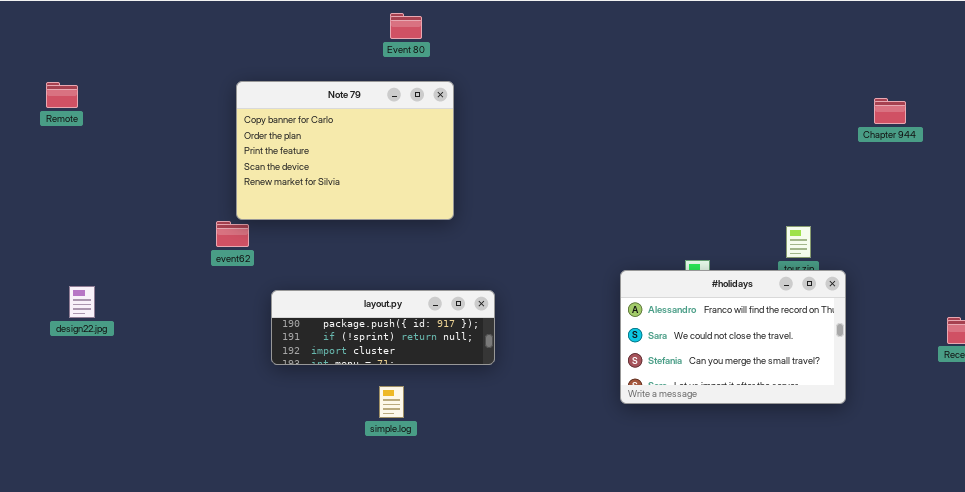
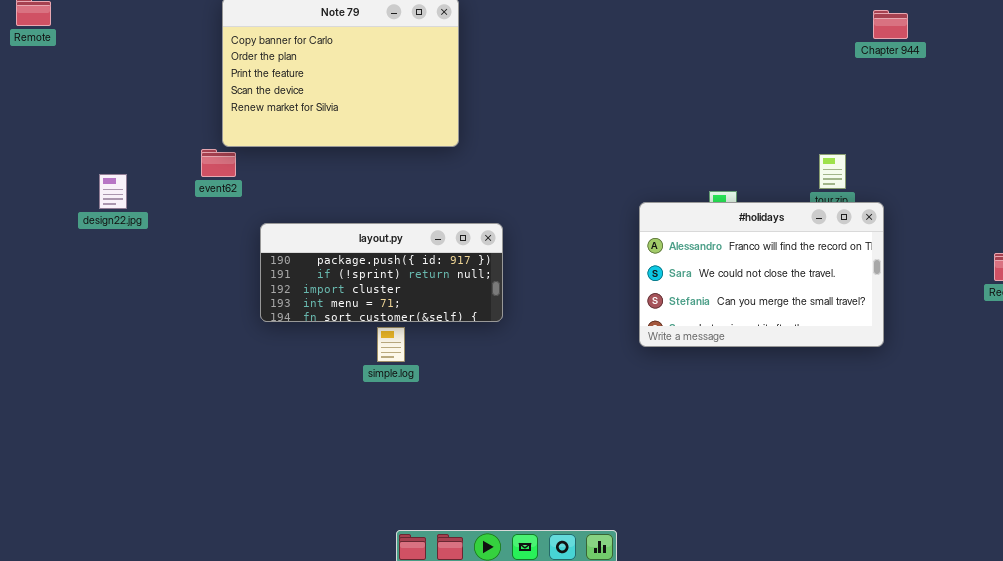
Chapter 944: [874,98,906,124] -> [873,10,908,39], moved
design22.jpg: [69,286,95,318] -> [99,174,127,209], moved
layout.py: [271,290,495,365] -> [260,223,503,322], resized

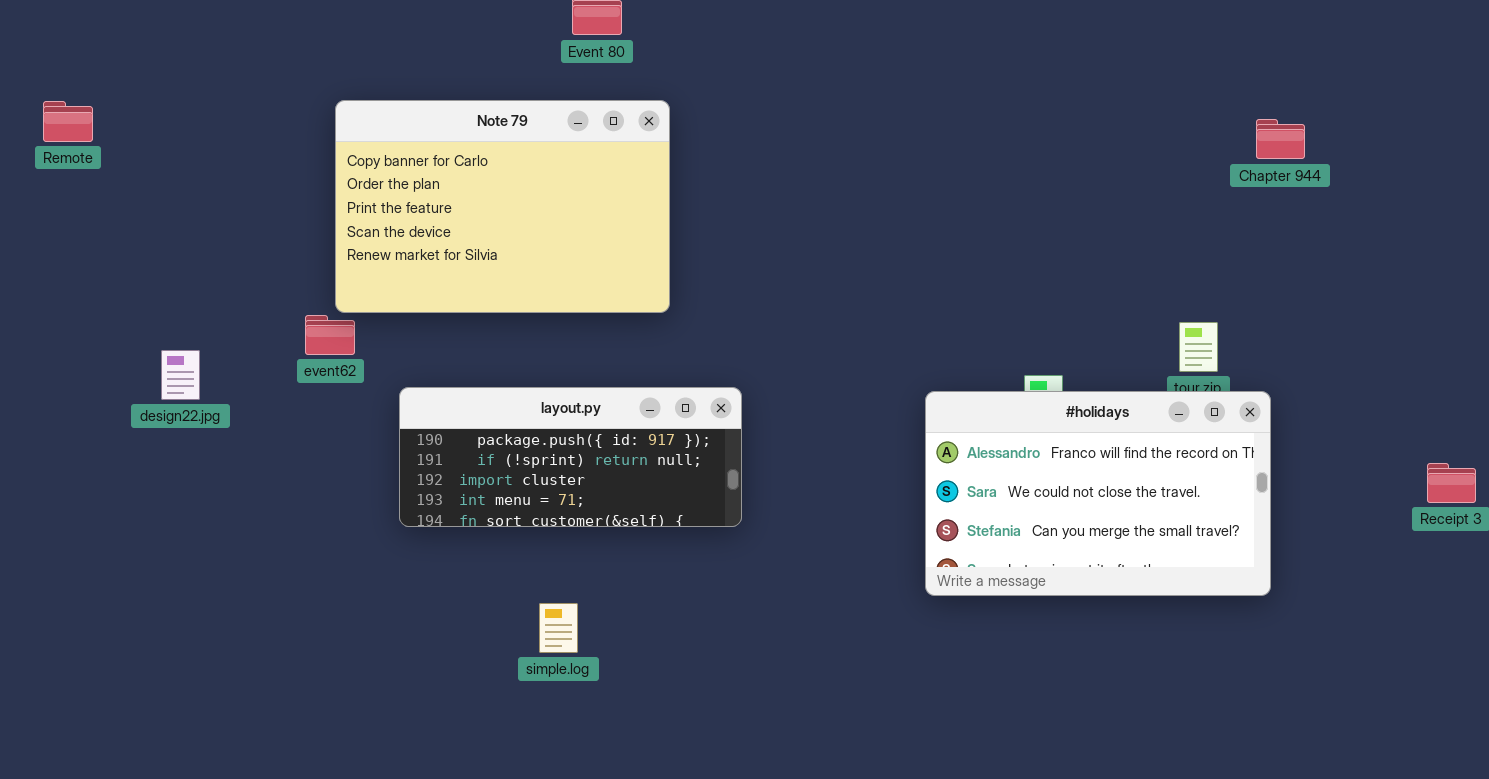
layout.py: [260,223,503,322] -> [399,387,742,527], moved
simple.log: [377,327,405,362] -> [539,603,578,653], moved

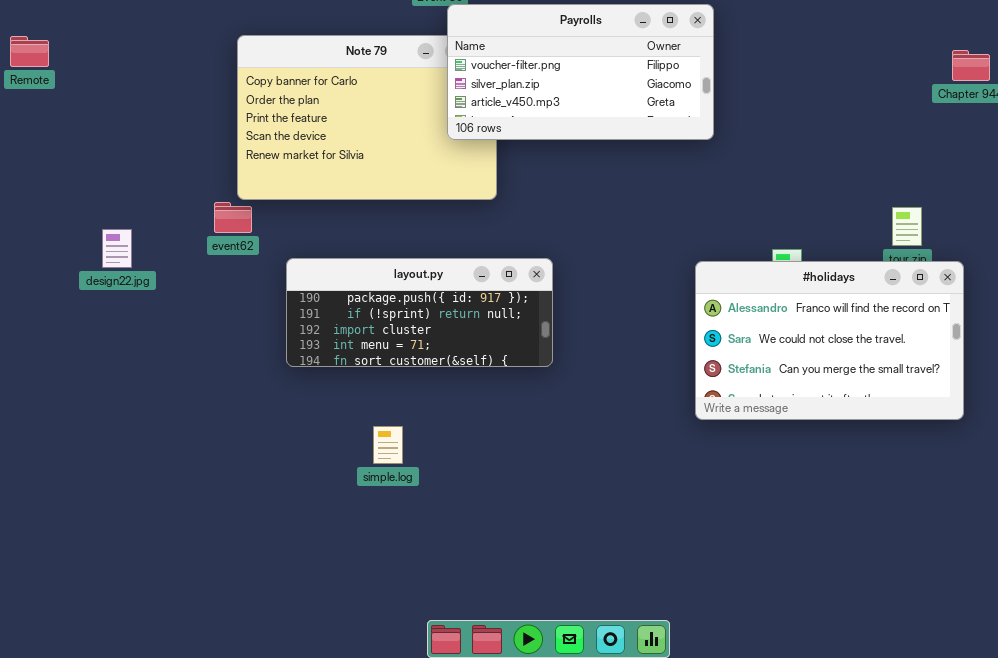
Payrolls: none -> [447,4,714,140], opened
simple.log: [539,603,578,653] -> [373,426,403,464], moved

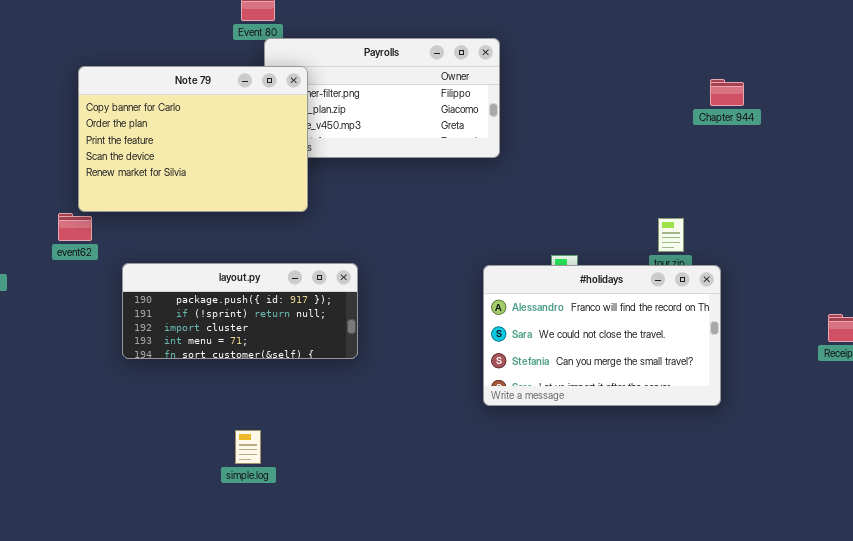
Note 79: [237,35,497,200] -> [78,66,308,212], raised
simple.log: [373,426,403,464] -> [235,430,261,464], moved

